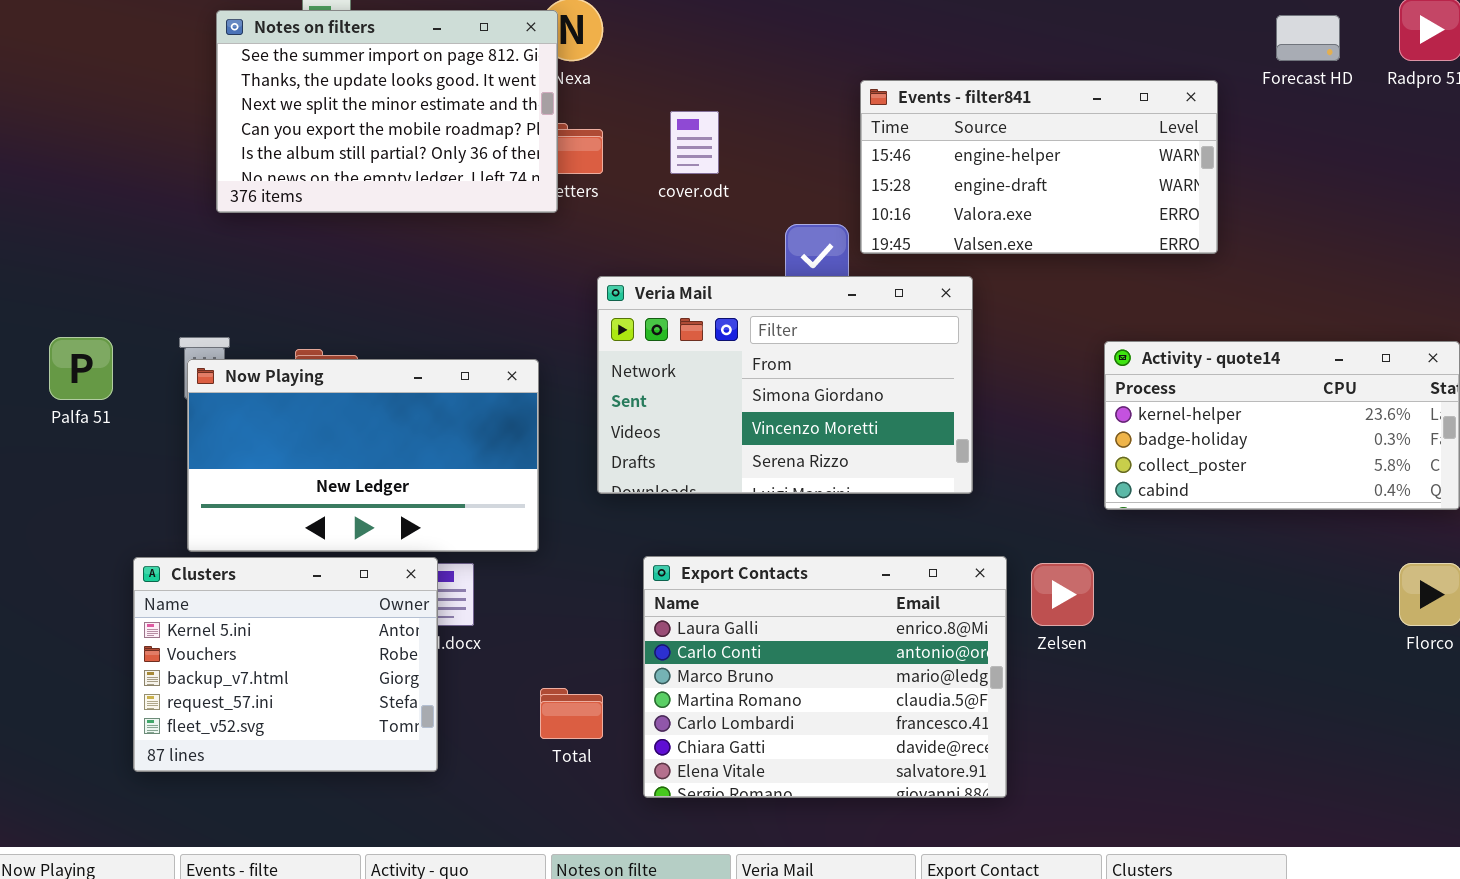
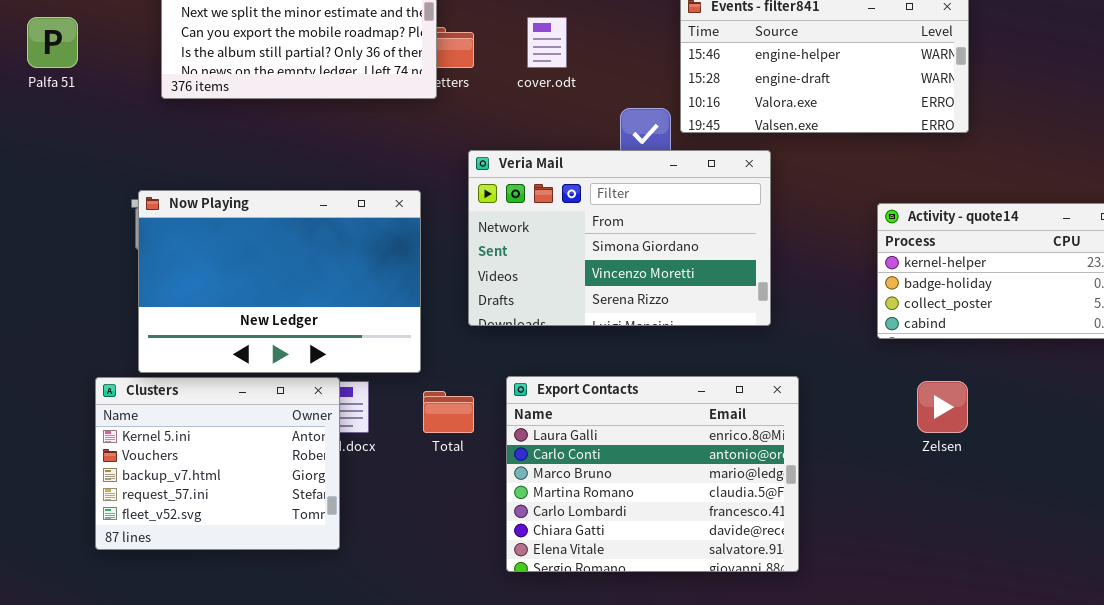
Palfa 51: [49,337,113,400] -> [27,17,78,68], moved
Now Playing: [187,359,539,552] -> [138,190,421,373], resized
Zelsen: [1031,563,1094,626] -> [917,381,968,433], moved
Total: [540,688,603,739] -> [423,391,474,433], moved

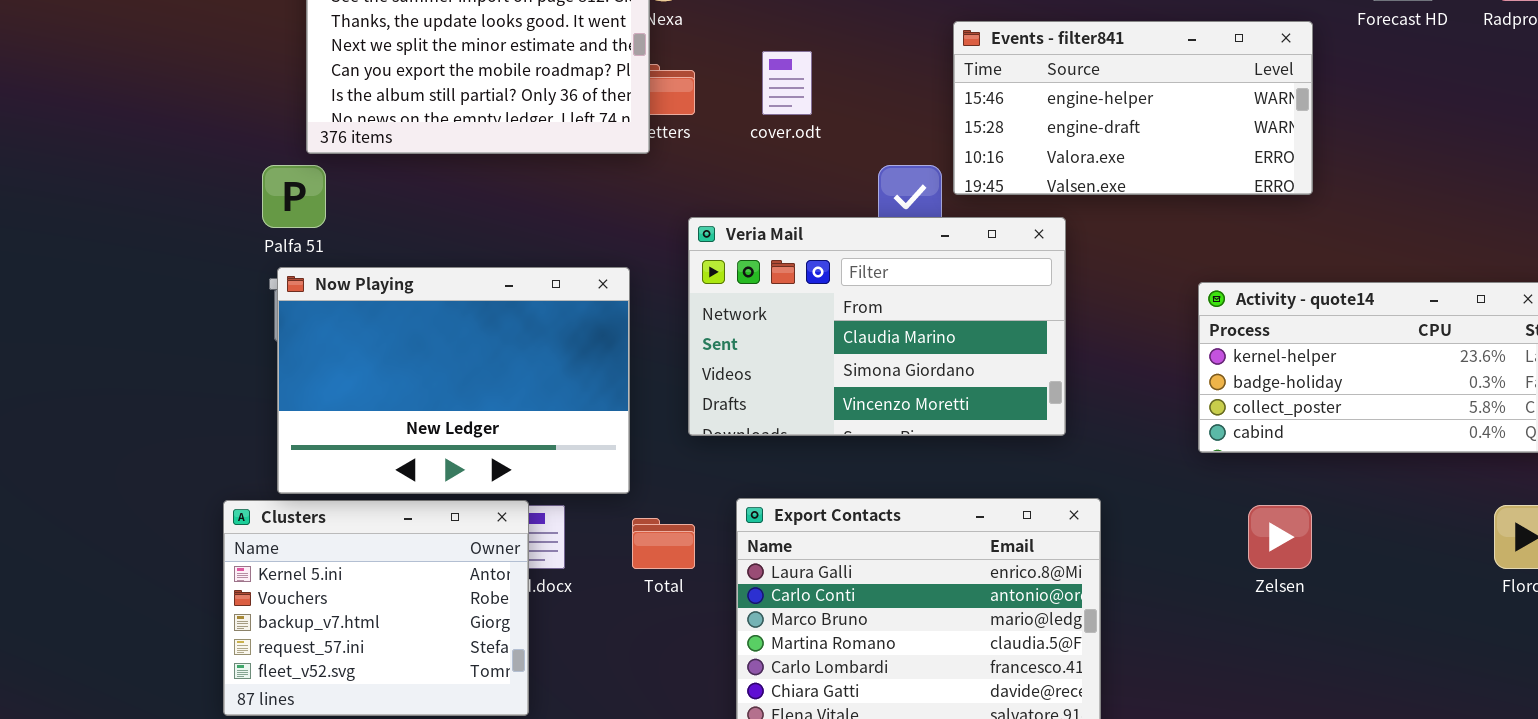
Palfa 51: [27,17,78,68] -> [262,165,326,228], moved
Veria Mail: [468,150,771,326] -> [688,217,1066,436], scrolled up 1 row

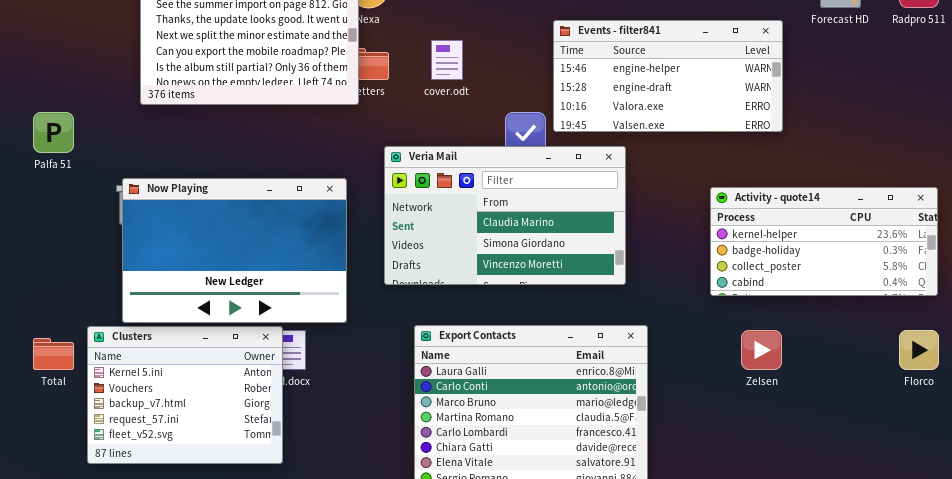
Palfa 51: [262,165,326,228] -> [33,112,74,153], moved
Total: [632,518,695,569] -> [33,338,74,370], moved

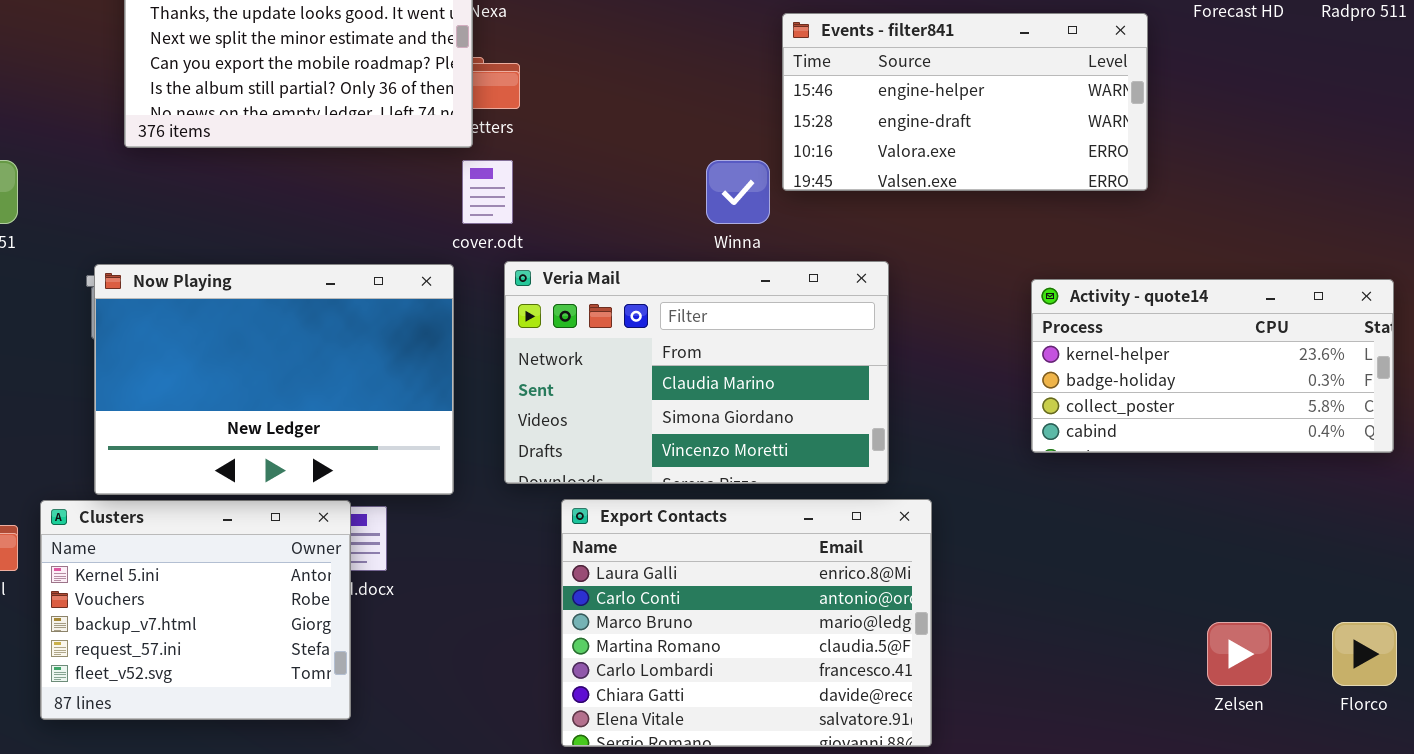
cover.odt: [431,40,463,80] -> [462,160,513,224], moved
Veria Mail: [384,146,626,285] -> [504,261,889,484], moved
Zelsen: [741,330,782,370] -> [1207,622,1272,686], moved
Florco: [899,330,939,370] -> [1332,622,1397,686], moved

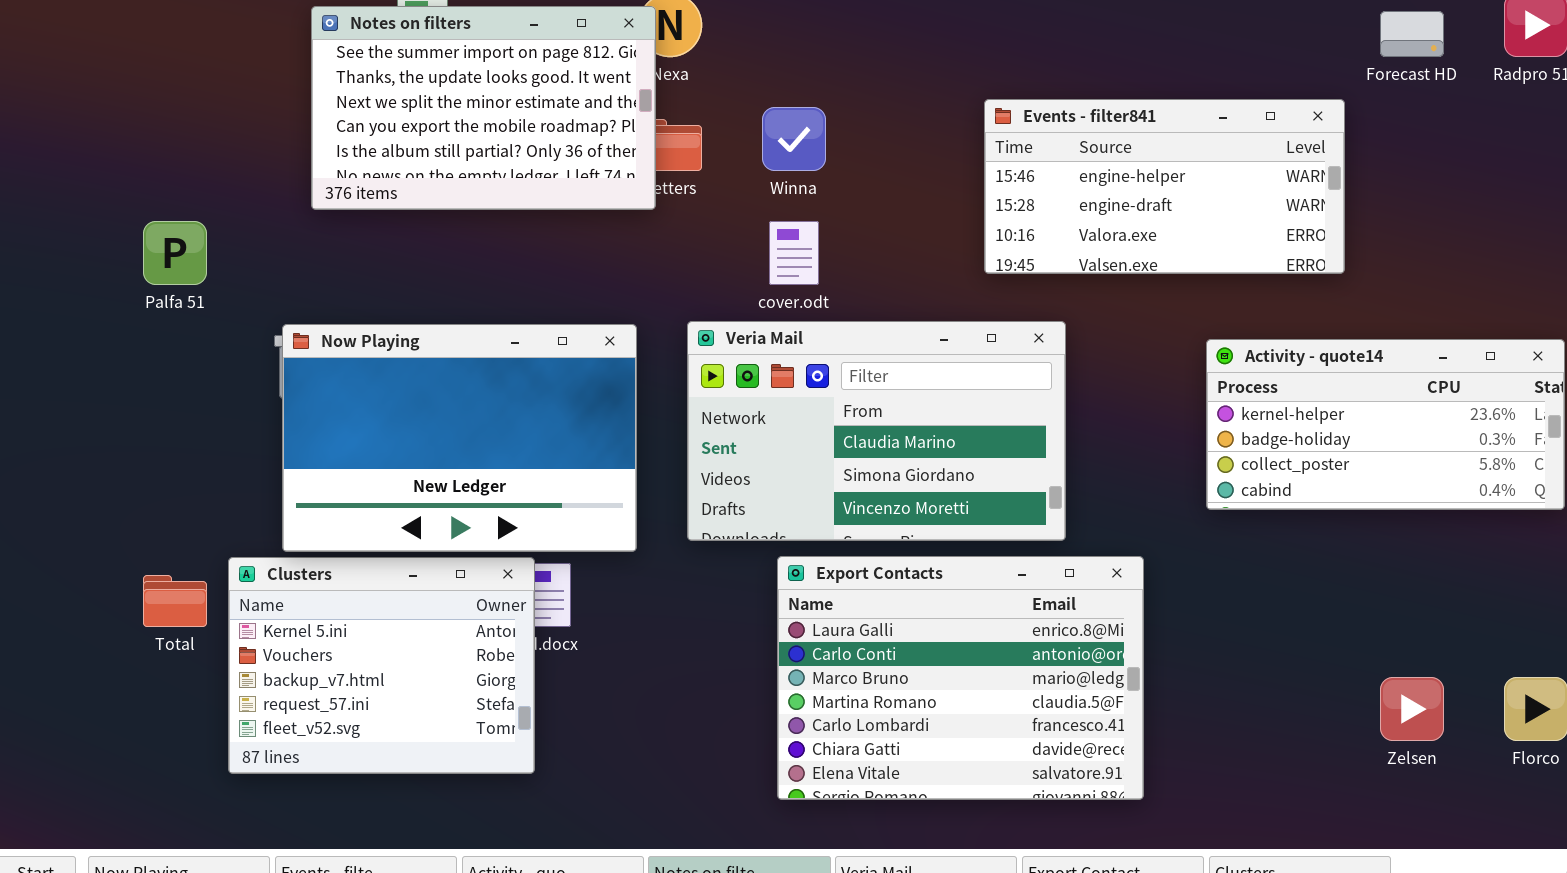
Events - filter841: [782,13,1148,191] -> [984,99,1345,274], moved
cover.odt: [462,160,513,224] -> [769,221,819,285], moved
Winna: [706,160,770,224] -> [762,107,826,171], moved
Export Contacts: [561,499,932,747] -> [777,556,1144,800], moved

